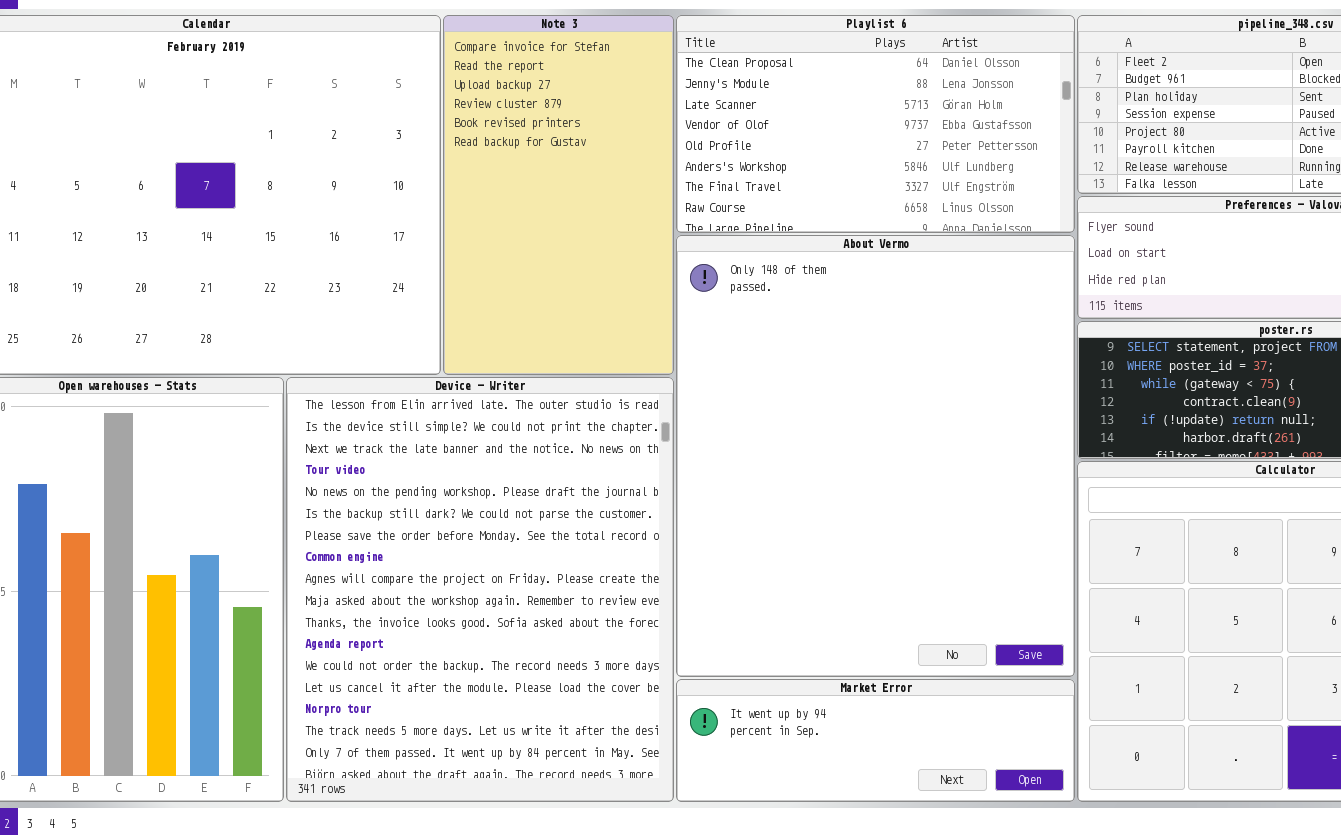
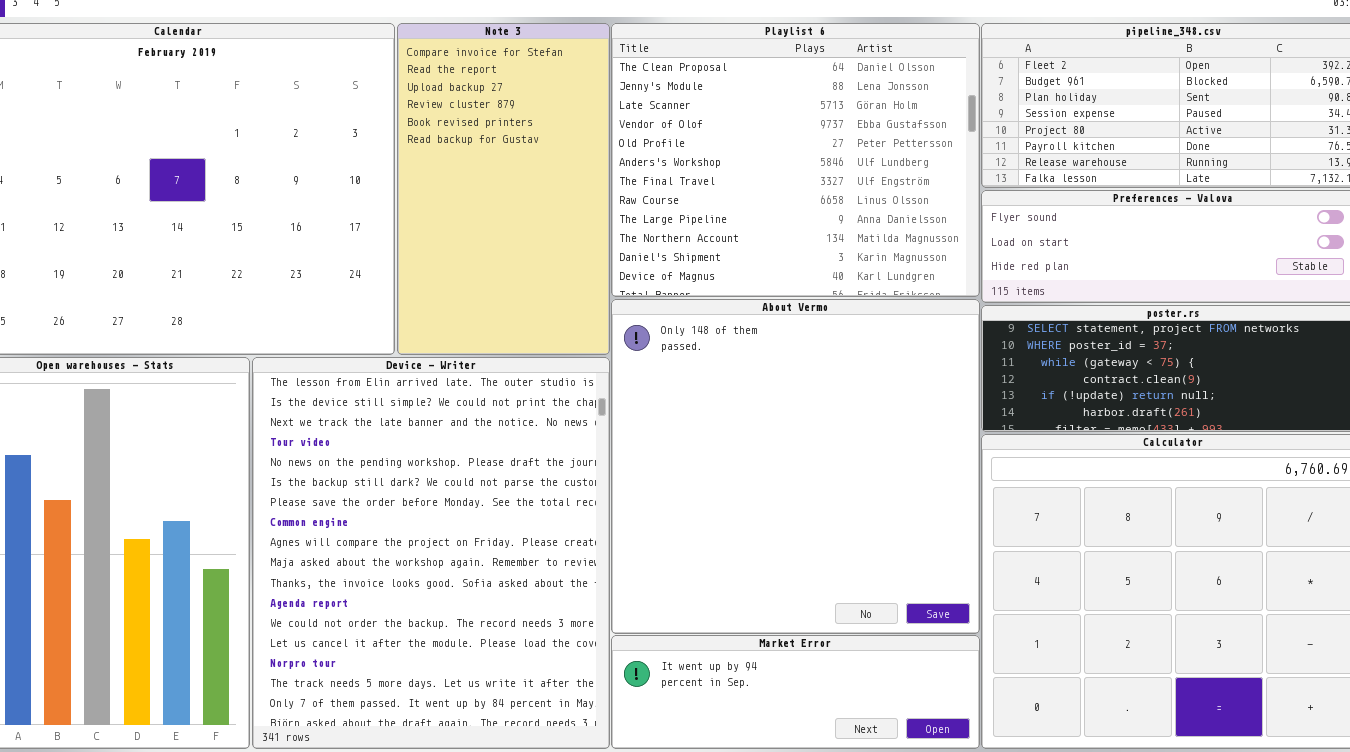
Playlist 6: [676,15,1075,233] -> [611,23,980,297], resized
About Vermo: [676,235,1075,677] -> [611,299,980,634], resized

